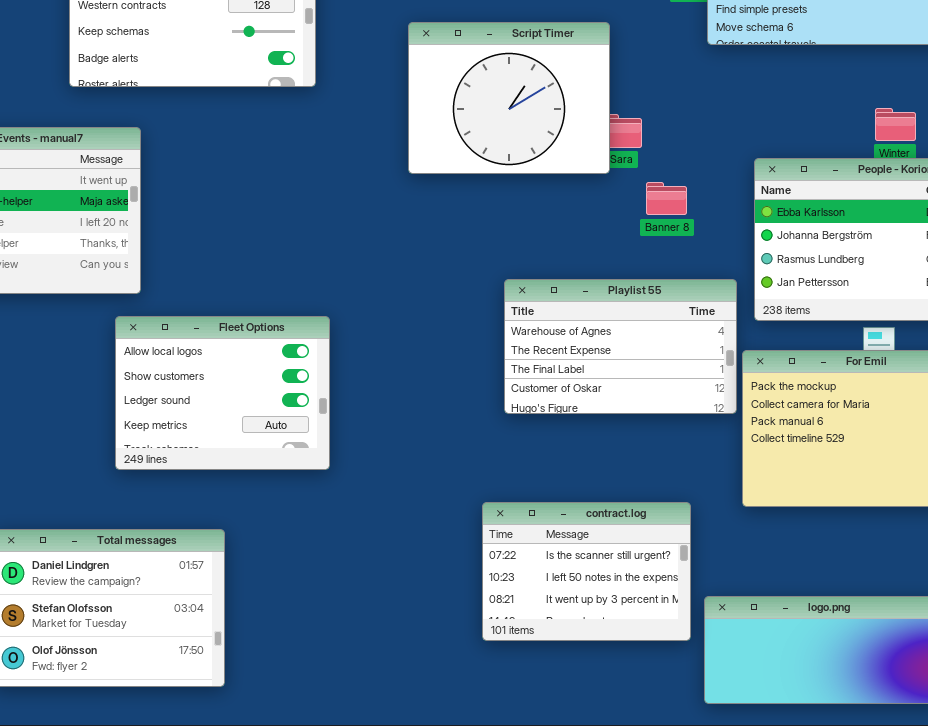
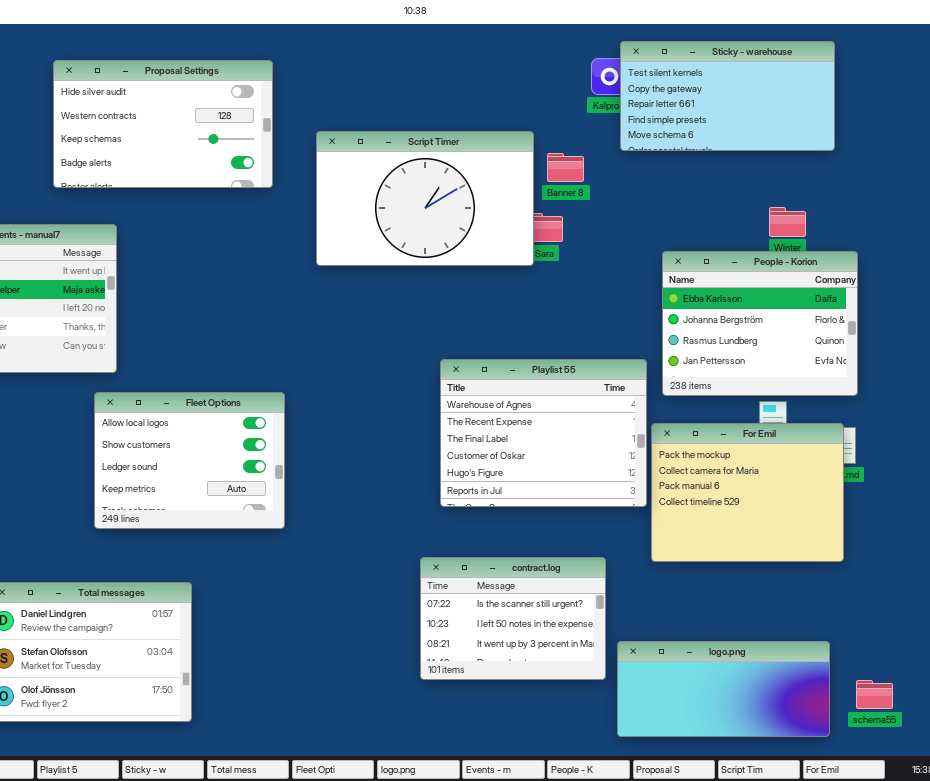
Script Timer: [408,22,610,174] -> [316,131,534,266], resized
Banner 8: [646,182,687,215] -> [547,153,584,182], moved
Playlist 55: [504,279,737,414] -> [440,359,647,507], resized

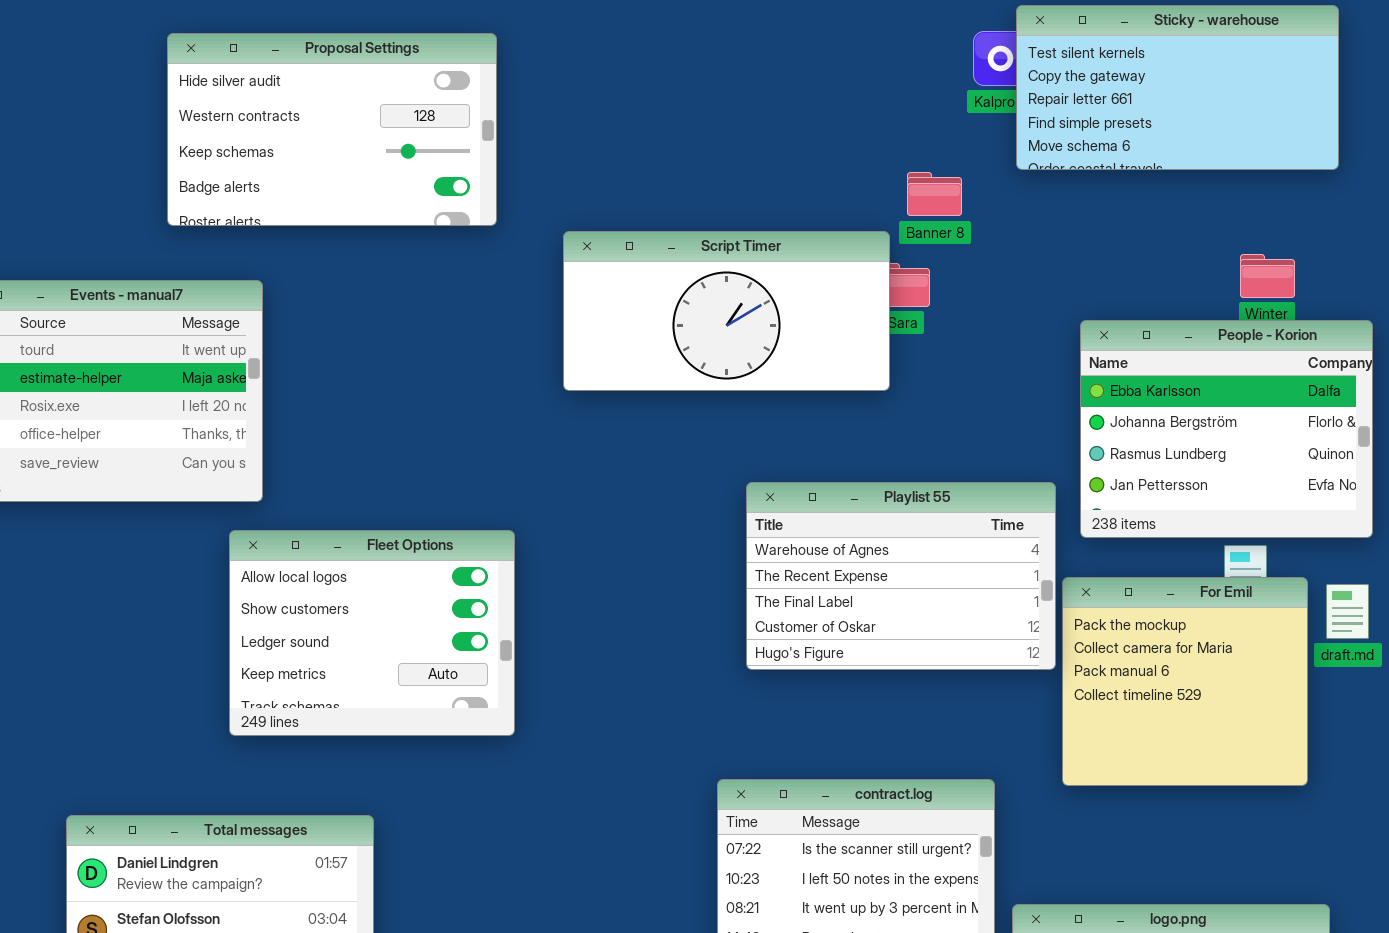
Script Timer: [316,131,534,266] -> [563,231,890,391], moved, resized
Playlist 55: [440,359,647,507] -> [746,482,1056,670], resized
For Emil: [651,423,844,562] -> [1062,577,1308,786], resized

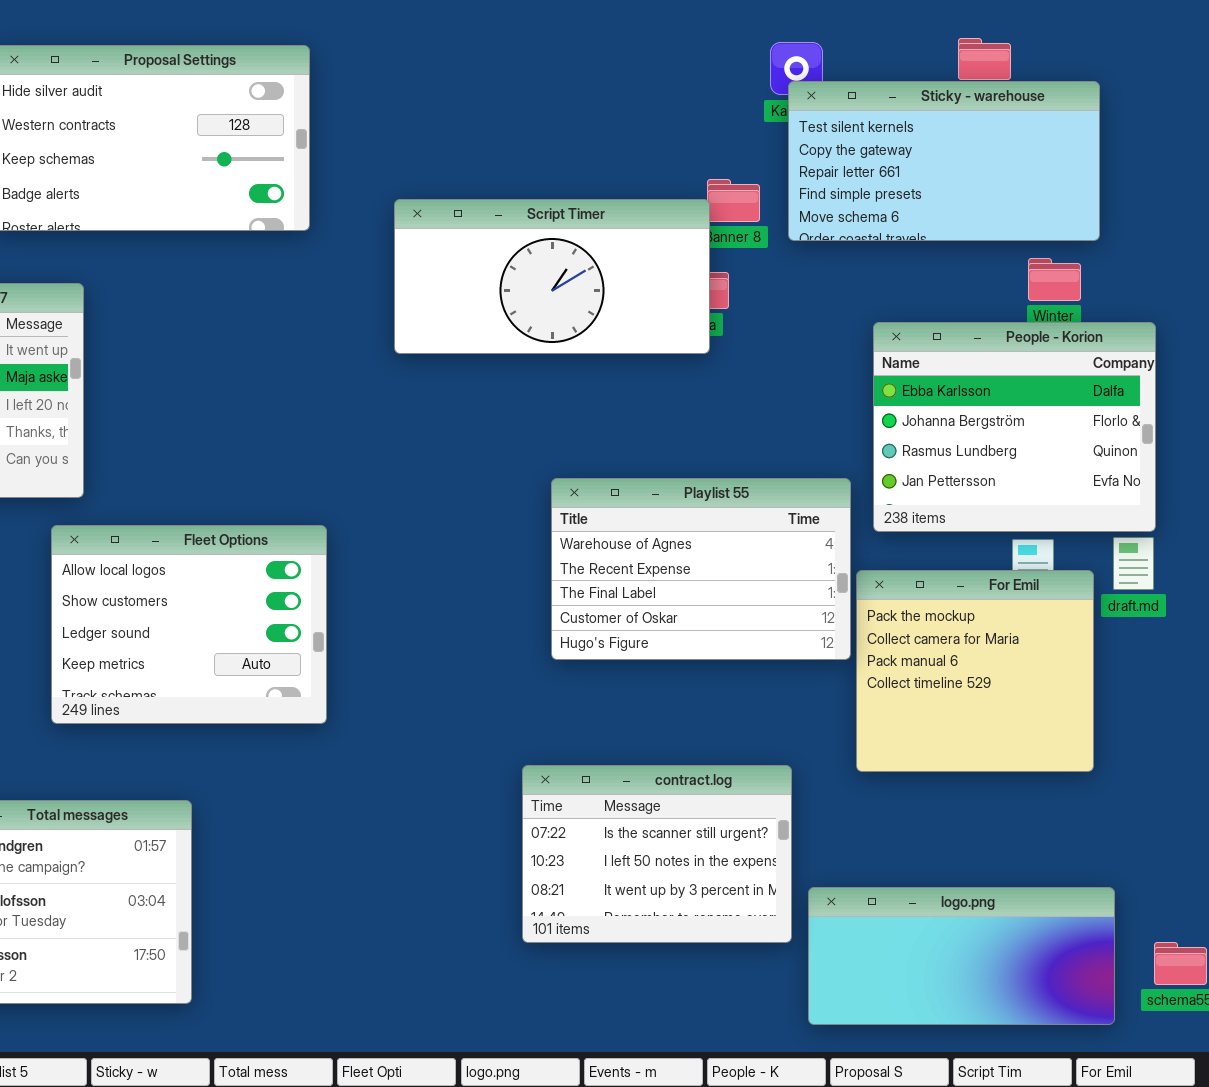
Sticky - warehouse: [1016,5,1339,170] -> [788,81,1100,241], moved
Script Timer: [563,231,890,391] -> [394,199,710,354], moved
draft.md: [1326,584,1369,639] -> [1113,537,1154,590], moved

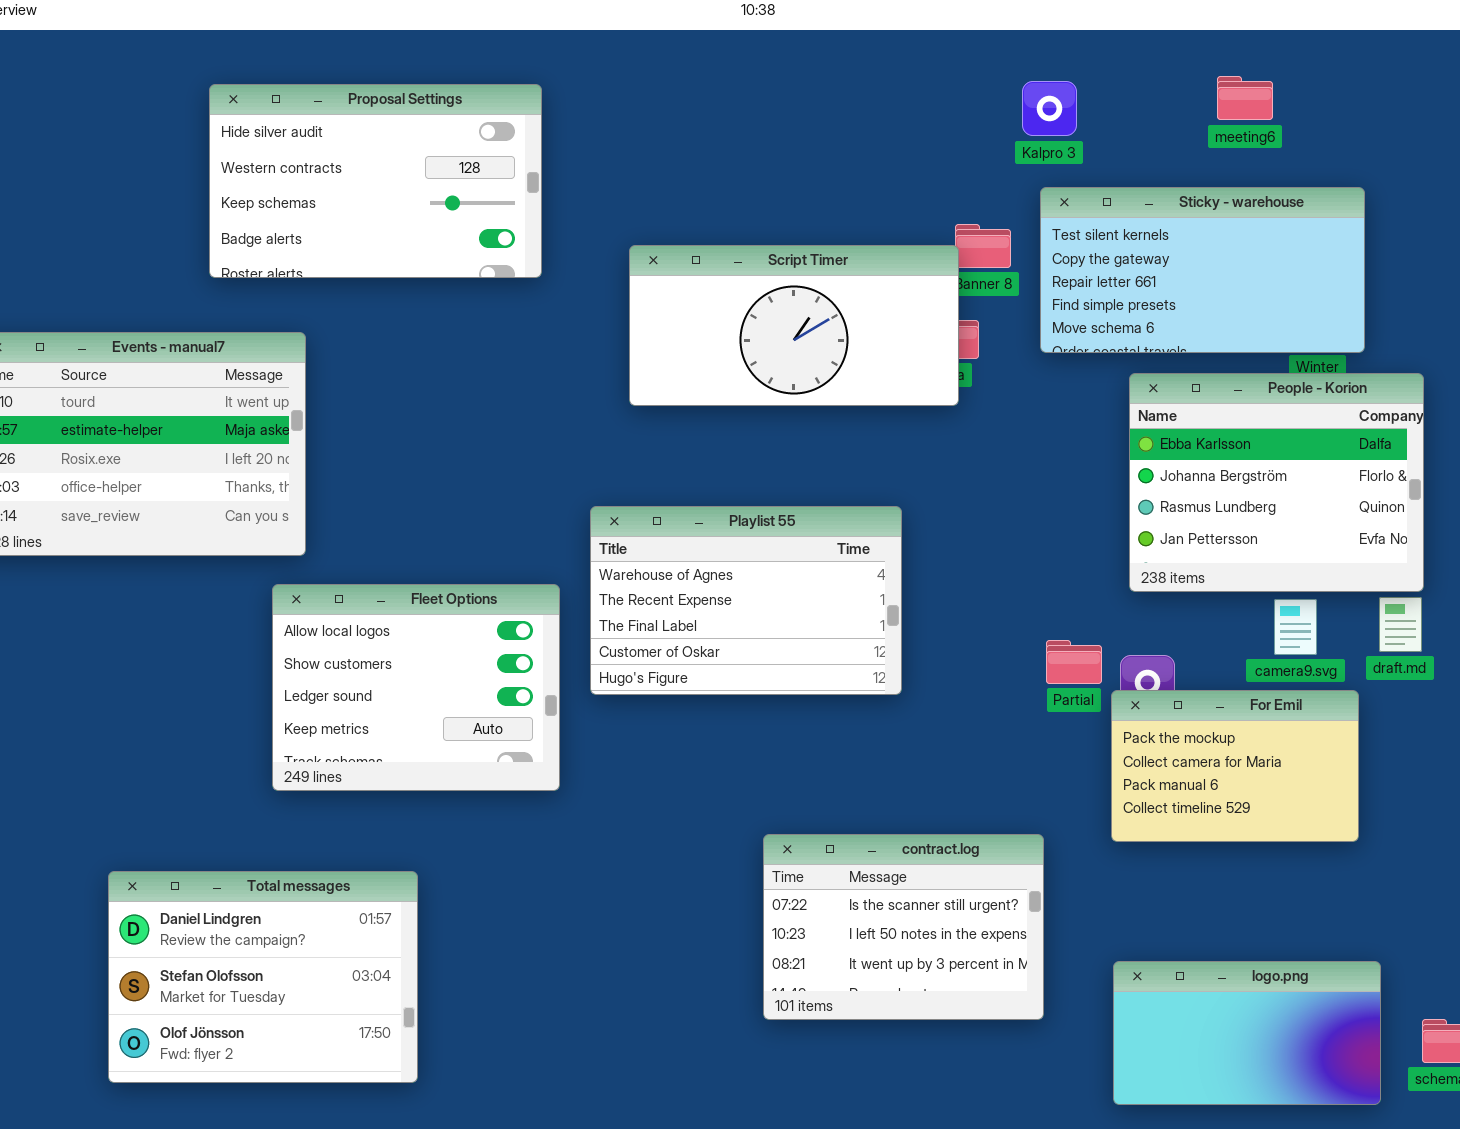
Sticky - warehouse: [788,81,1100,241] -> [1040,187,1365,353], moved
Playlist 55: [551,478,851,660] -> [590,506,902,695], moved
For Emil: [856,570,1094,772] -> [1111,690,1359,842], resized
logo.png: [808,887,1115,1025] -> [1113,961,1381,1105], resized

